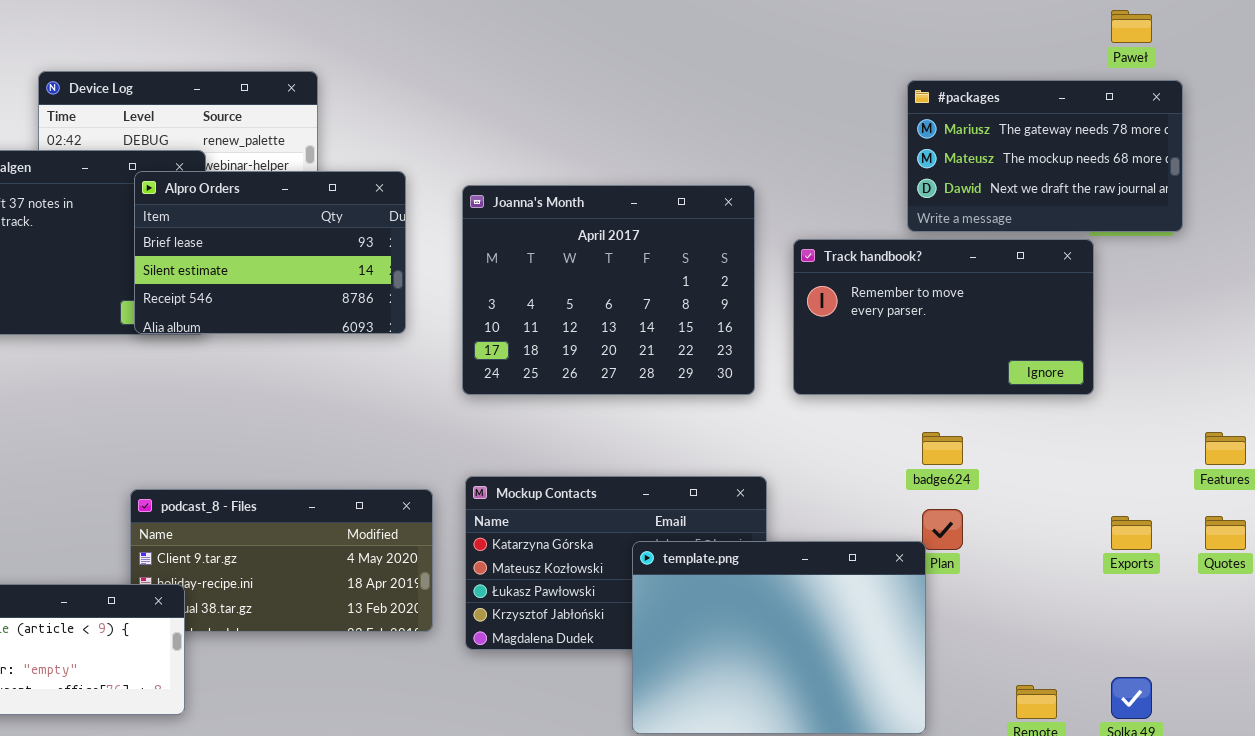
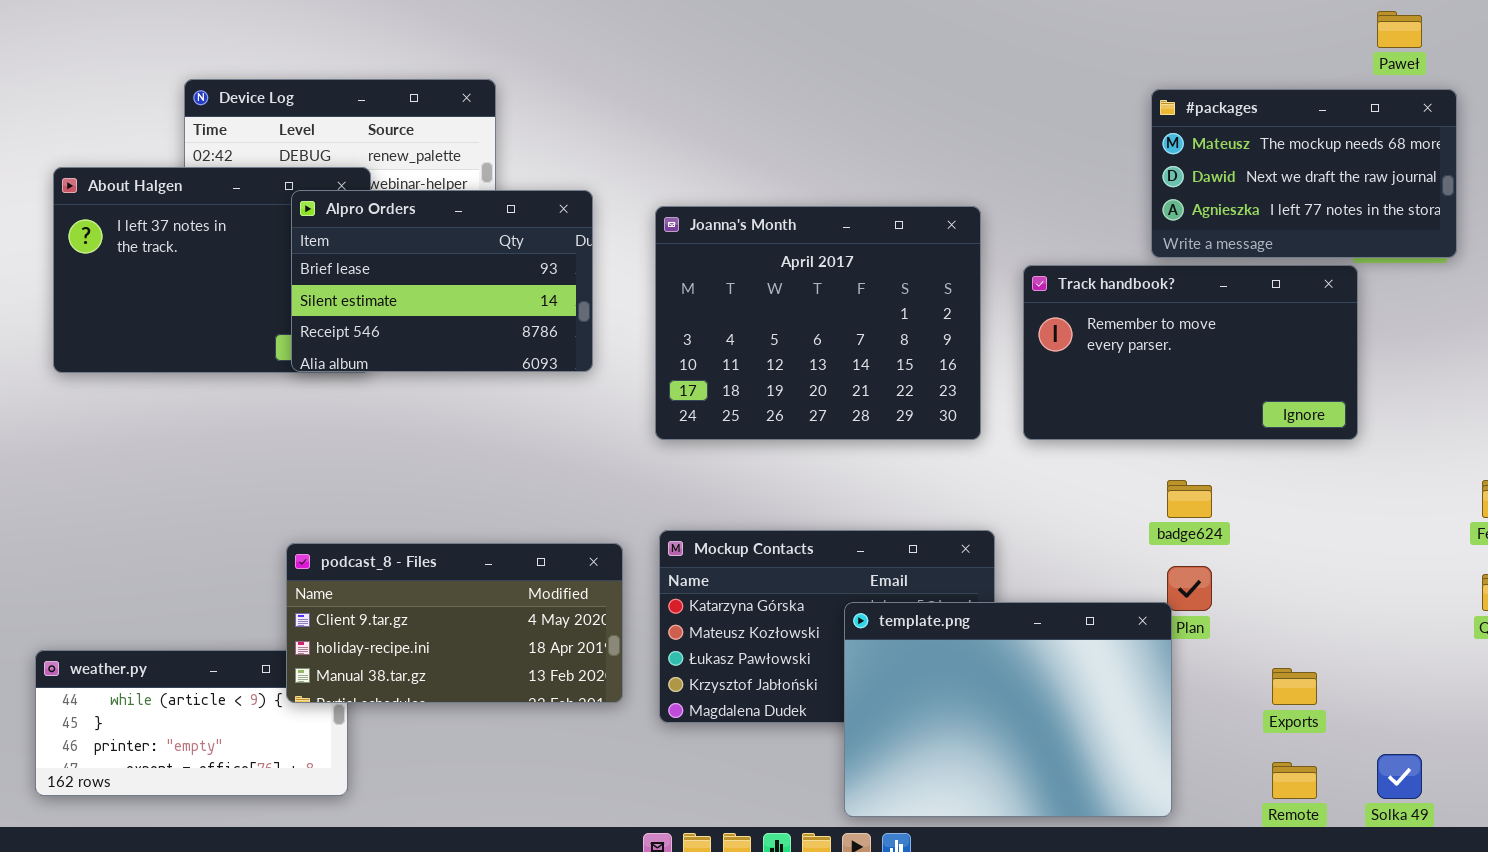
#packages: [907,80,1183,232] -> [1151,89,1457,258], scrolled down 1 row
podcast_8 - Files: [130,489,433,632] -> [286,543,623,703], raised
Exports: [1111,516,1152,550] -> [1272,668,1317,705], moved

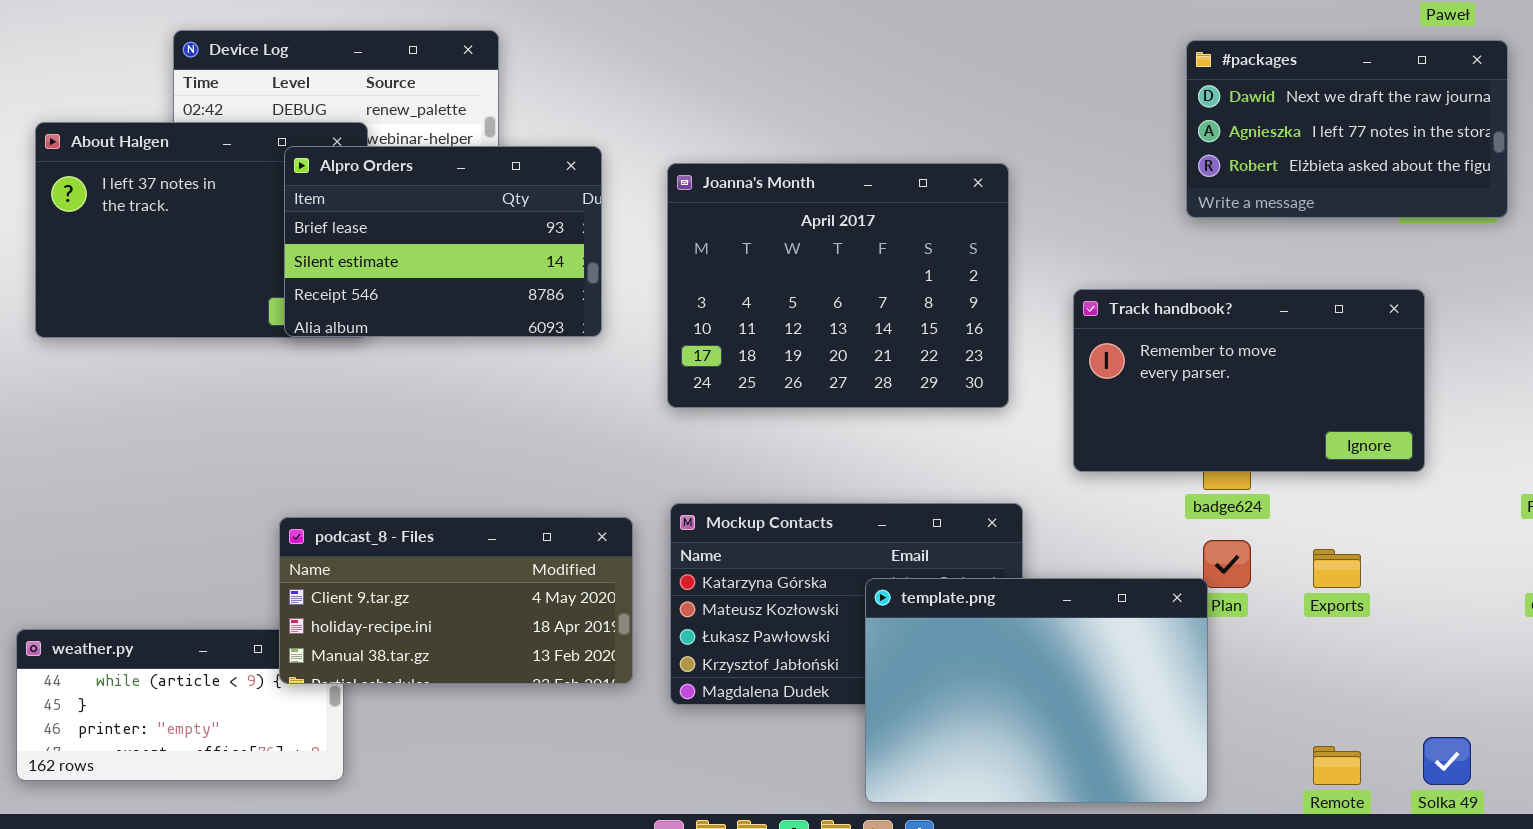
#packages: [1151,89,1457,258] -> [1186,40,1508,218], scrolled down 1 row
Track handbook?: [1023,265,1358,440] -> [1073,289,1425,472], moved
Exports: [1272,668,1317,705] -> [1313,549,1361,588], moved

